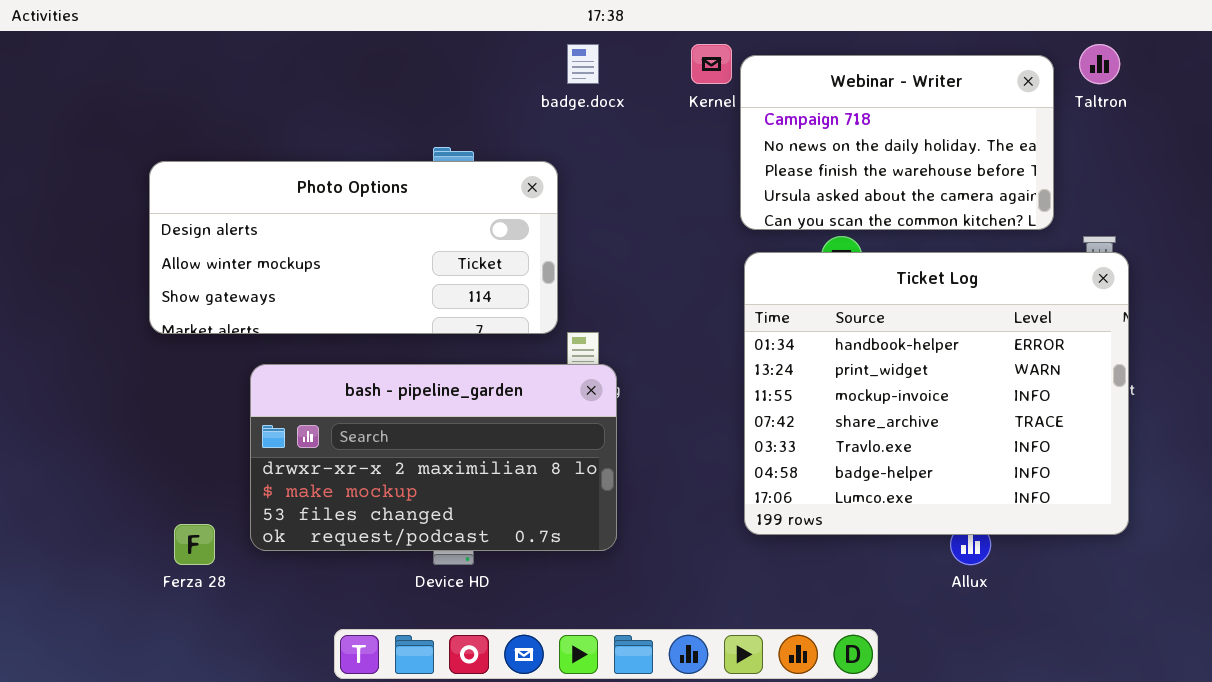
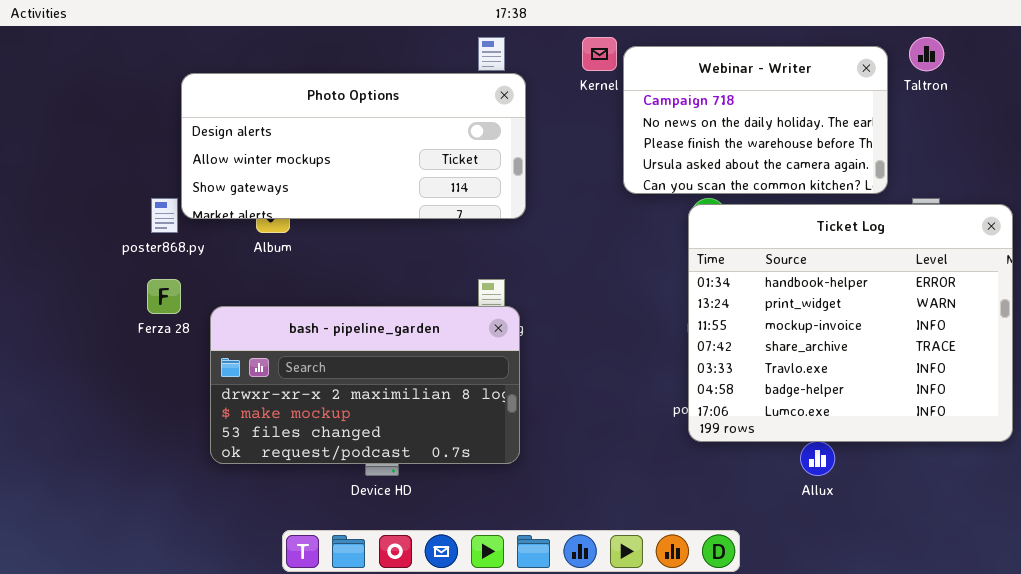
Photo Options: [149,161,558,334] -> [181,73,526,219], moved
Ticket Log: [744,252,1129,535] -> [688,204,1013,442], moved
Ferza 28: [174,524,215,565] -> [147,279,181,314], moved

